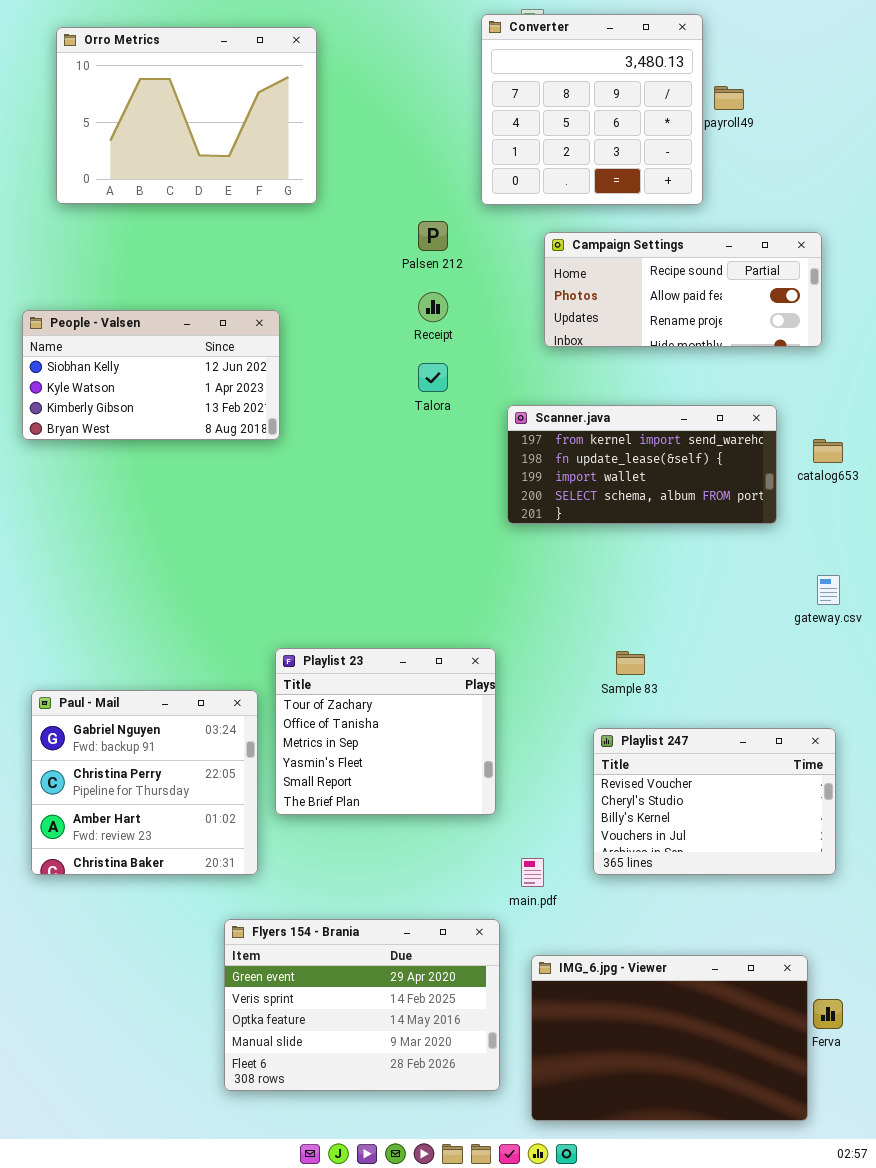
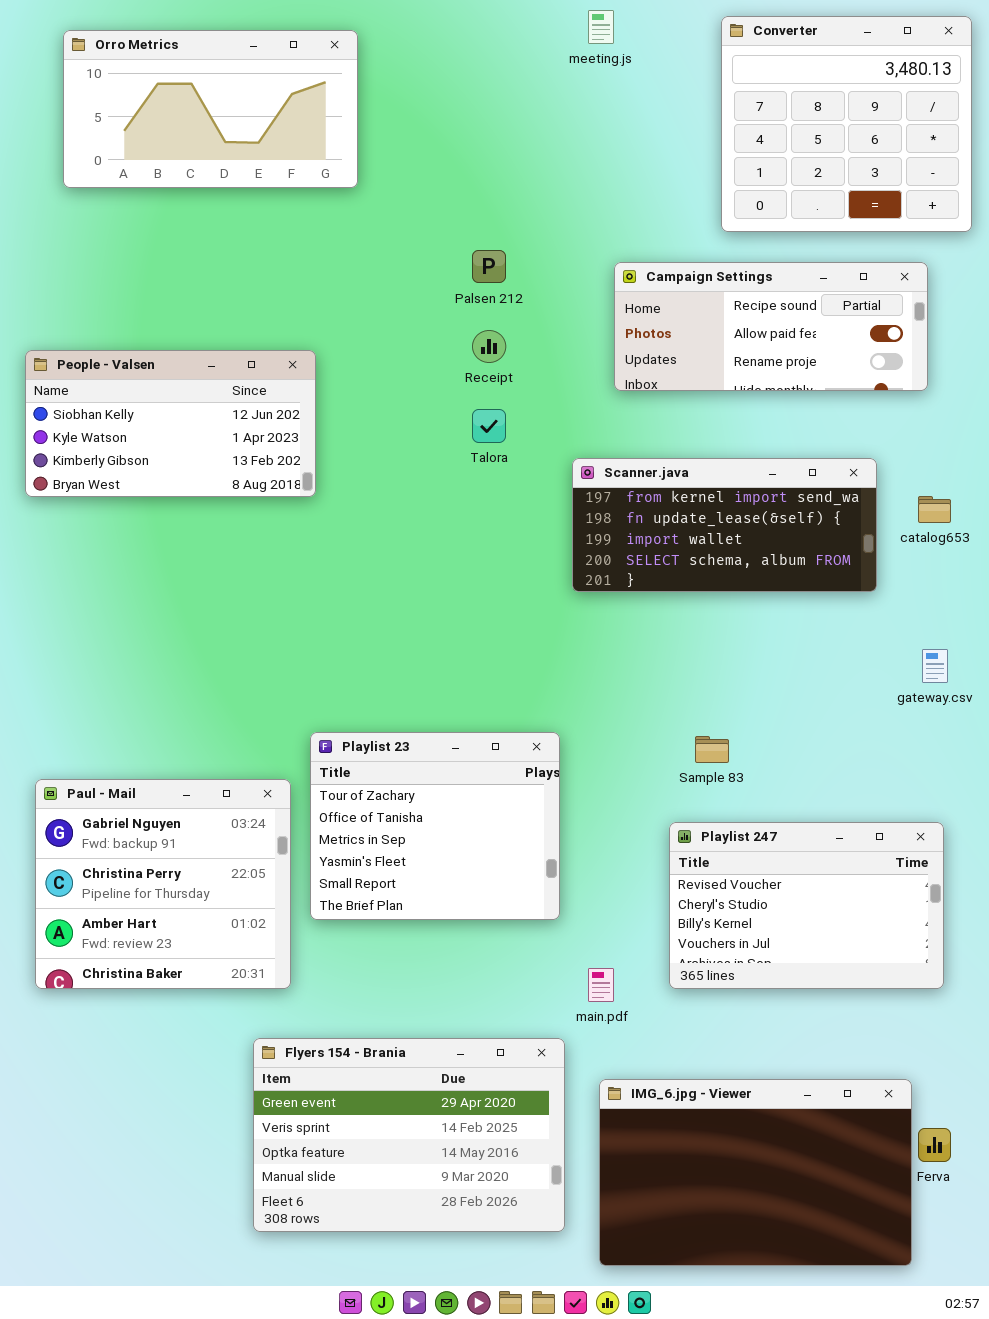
Converter: [481,14,703,205] -> [721,16,972,232], moved
Orro Metrics: [56,27,317,204] -> [63,30,358,188], resized

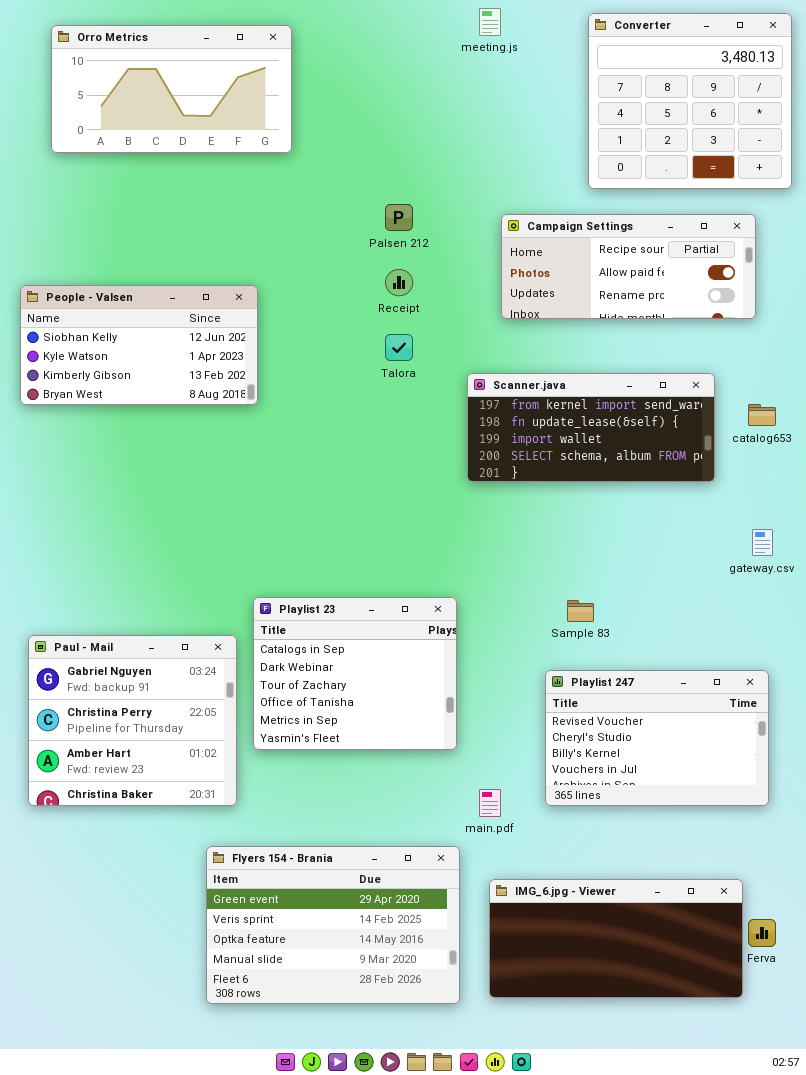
Playlist 23: [310,732,560,920] -> [253,597,457,750], scrolled up 2 rows
IMG_6.jpg - Viewer: [599,1079,912,1266] -> [489,879,743,998], resized

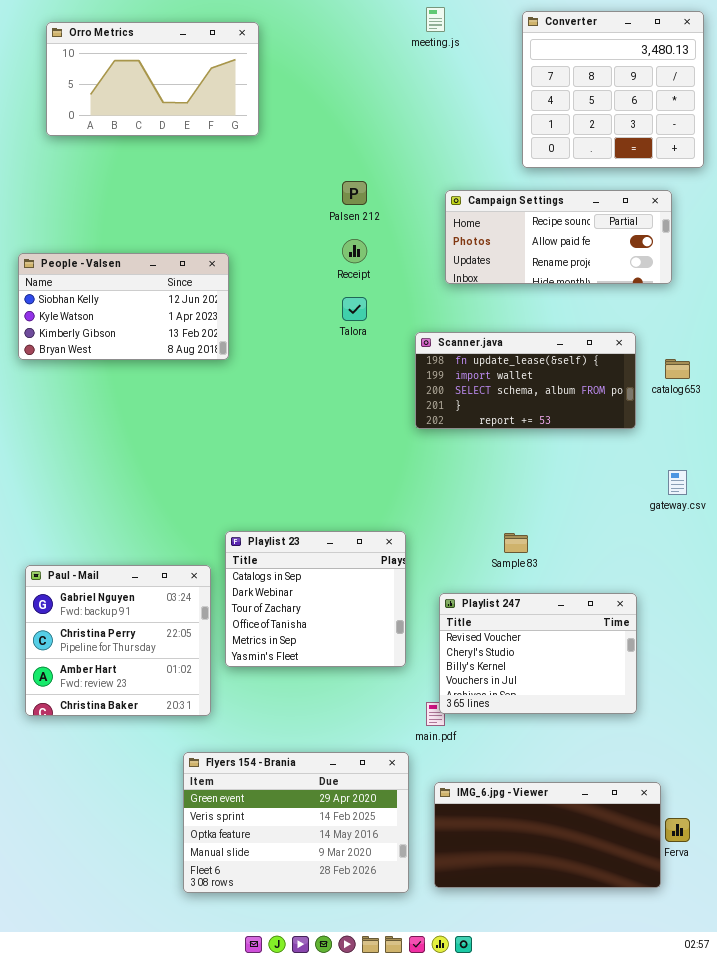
Scanner.java: [467,373,715,482] -> [415,332,636,429], scrolled down 1 row
Playlist 247: [545,670,769,806] -> [439,593,637,714], moved

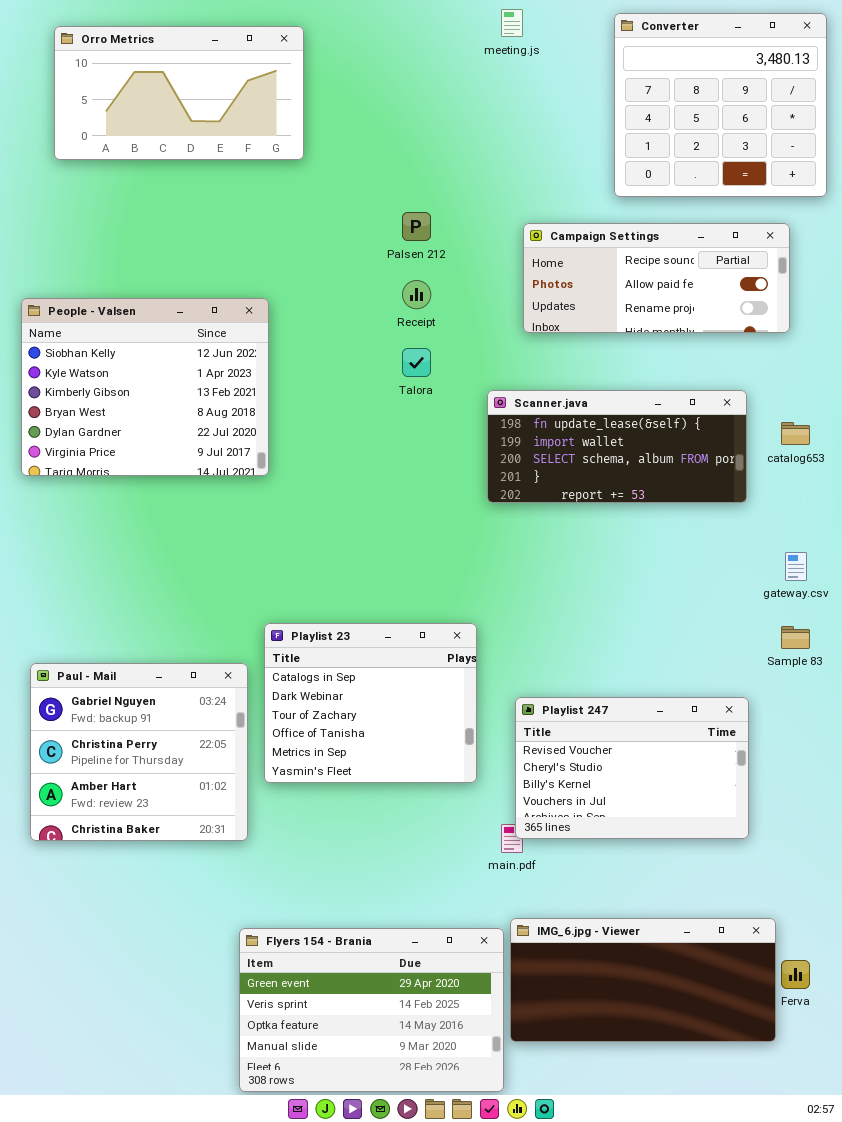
People - Valsen: [18,253,229,360] -> [21,298,269,476], resized
Sample 83: [504,533,528,553] -> [781,626,810,649], moved
Flyers 154 - Brania: [183,752,409,893] -> [239,928,504,1092], moved

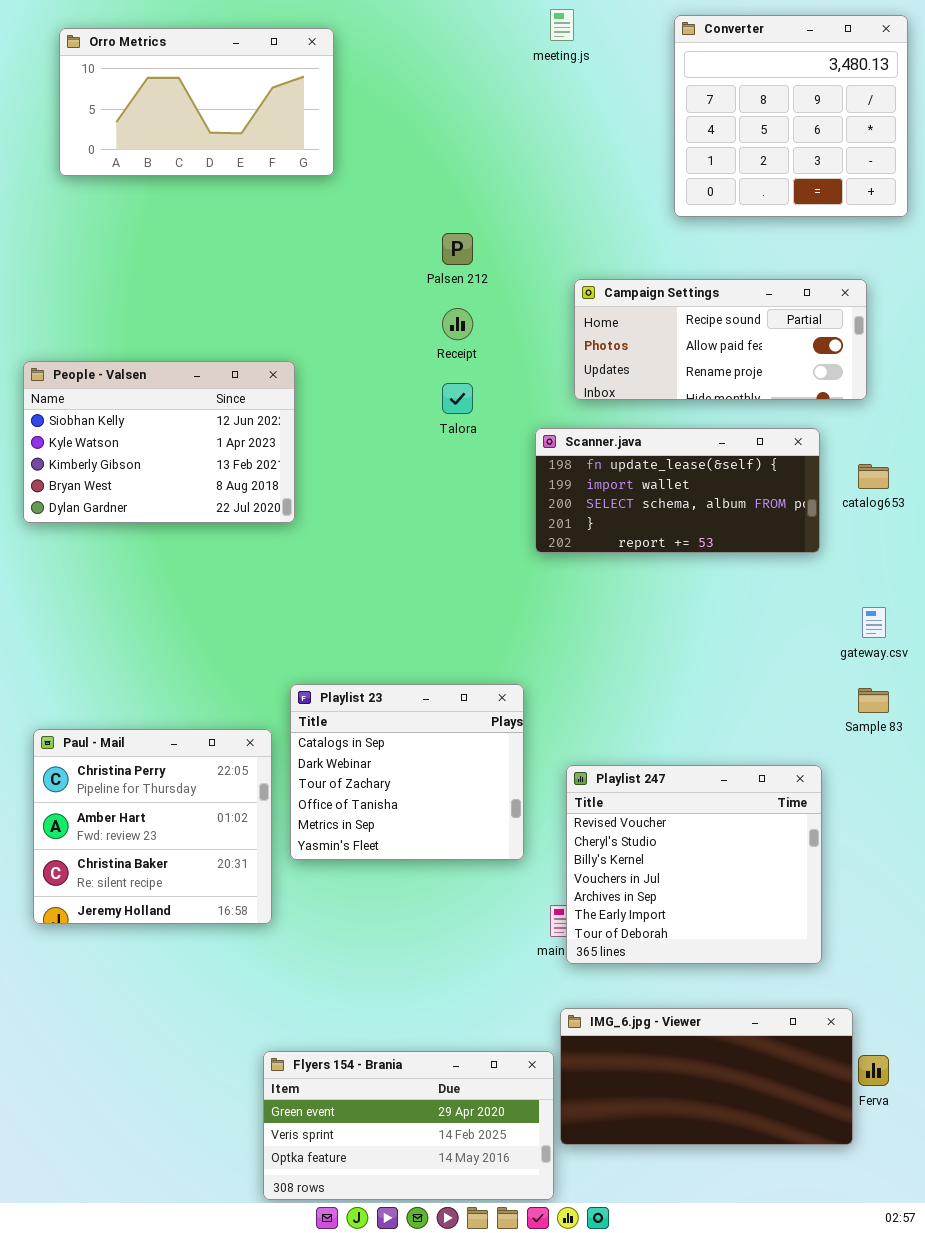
Campaign Settings: [523,223,790,333] -> [574,279,867,400], moved
People - Valsen: [21,298,269,476] -> [23,361,295,523], resized
Paul - Mail: [30,663,248,841] -> [33,729,272,924], scrolled down 1 row
Playlist 247: [515,697,749,839] -> [566,765,822,964], resized
Flyers 154 - Brania: [239,928,504,1092] -> [263,1051,554,1200], resized

